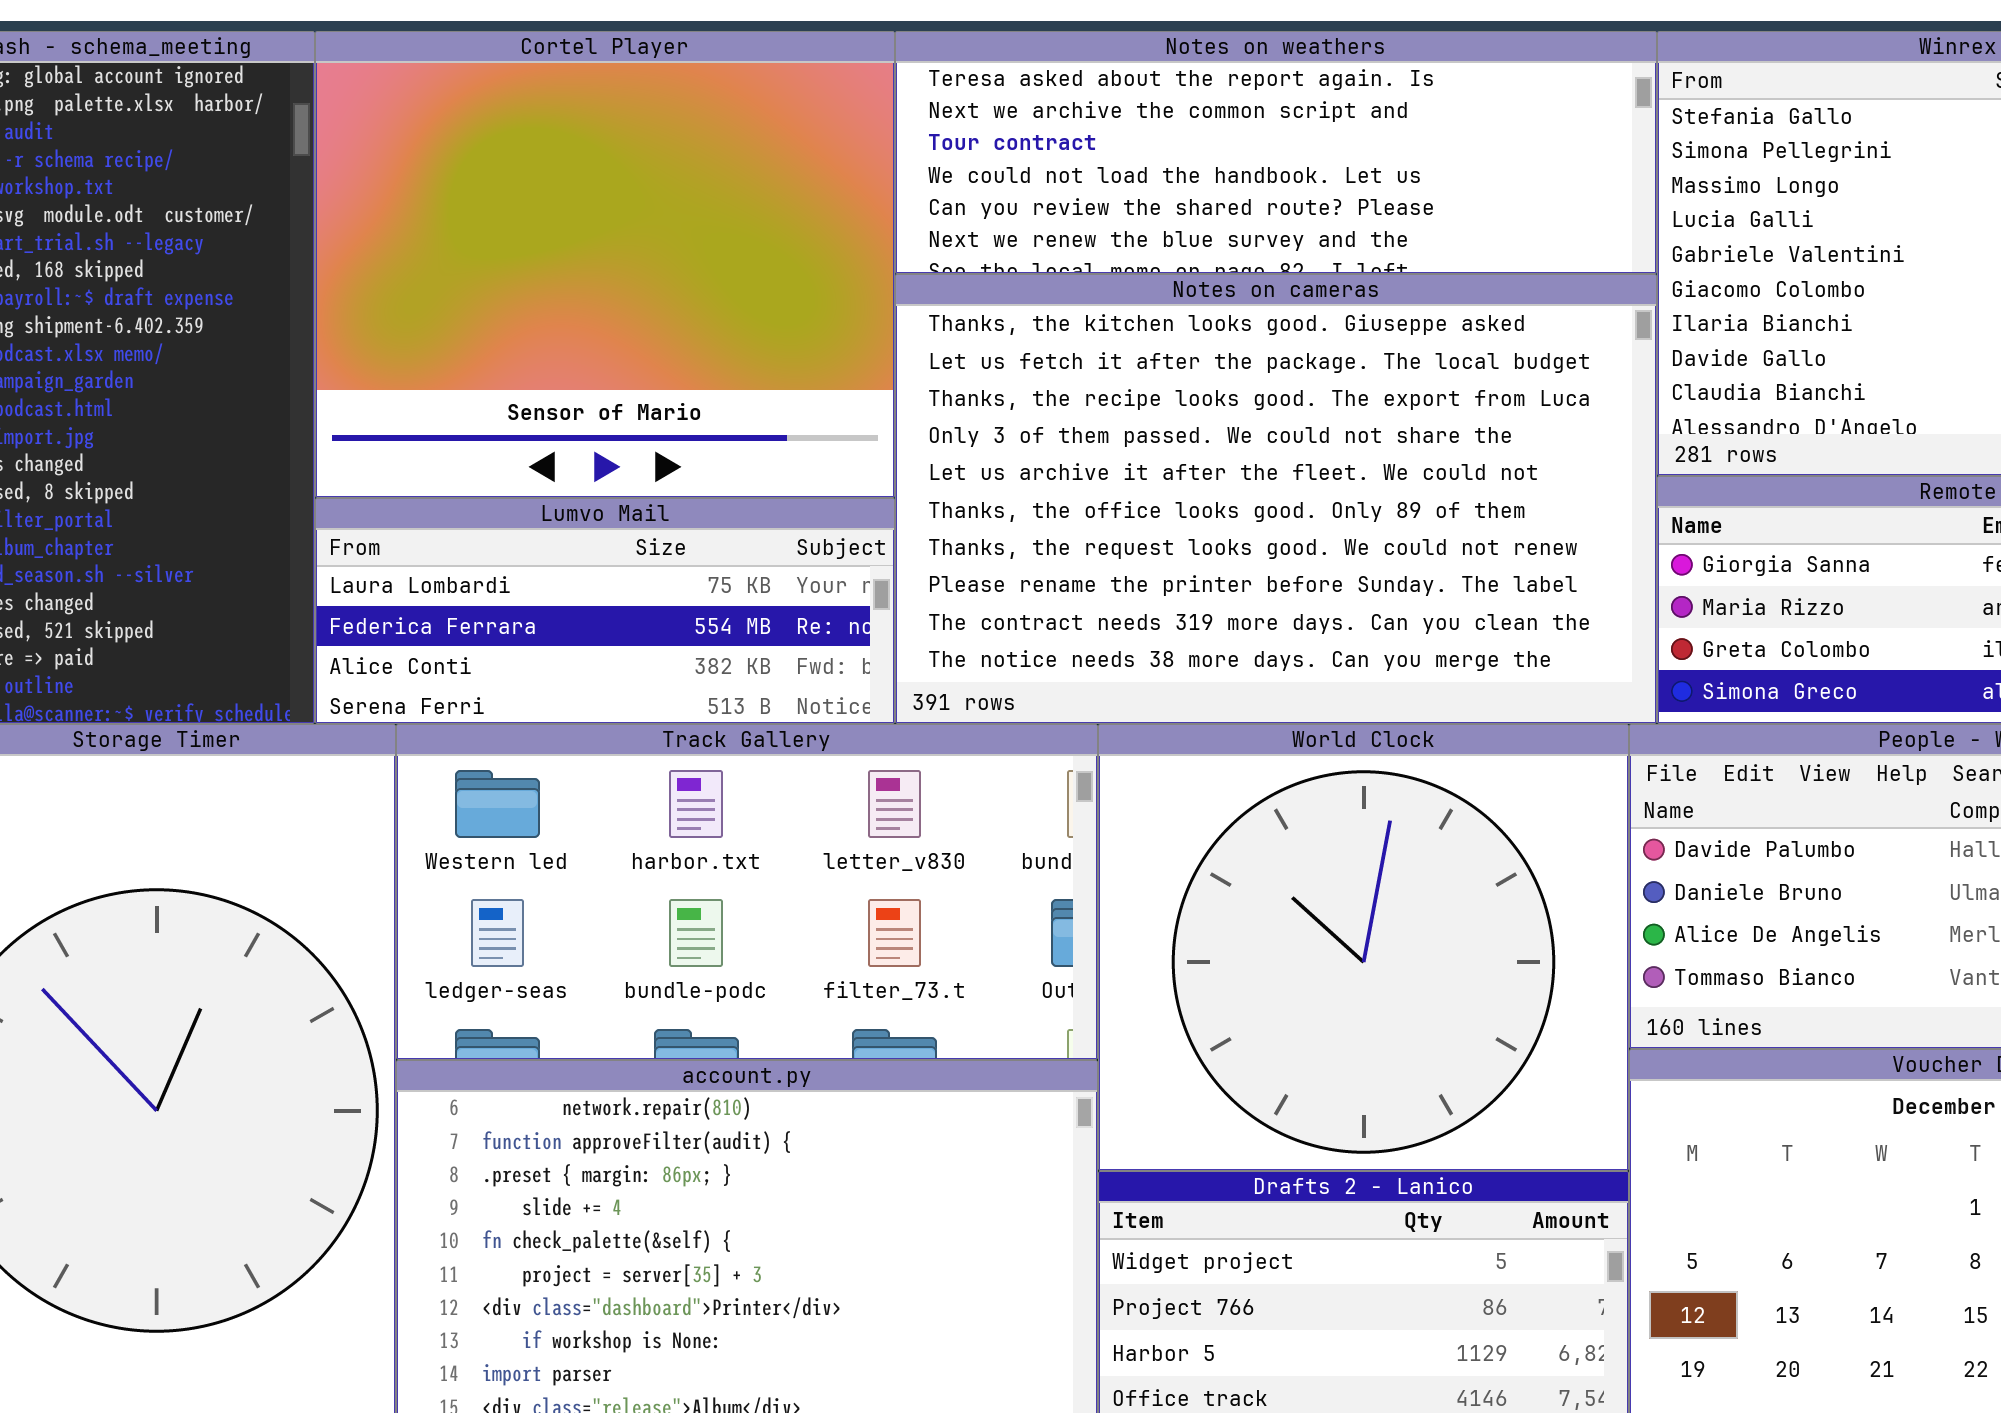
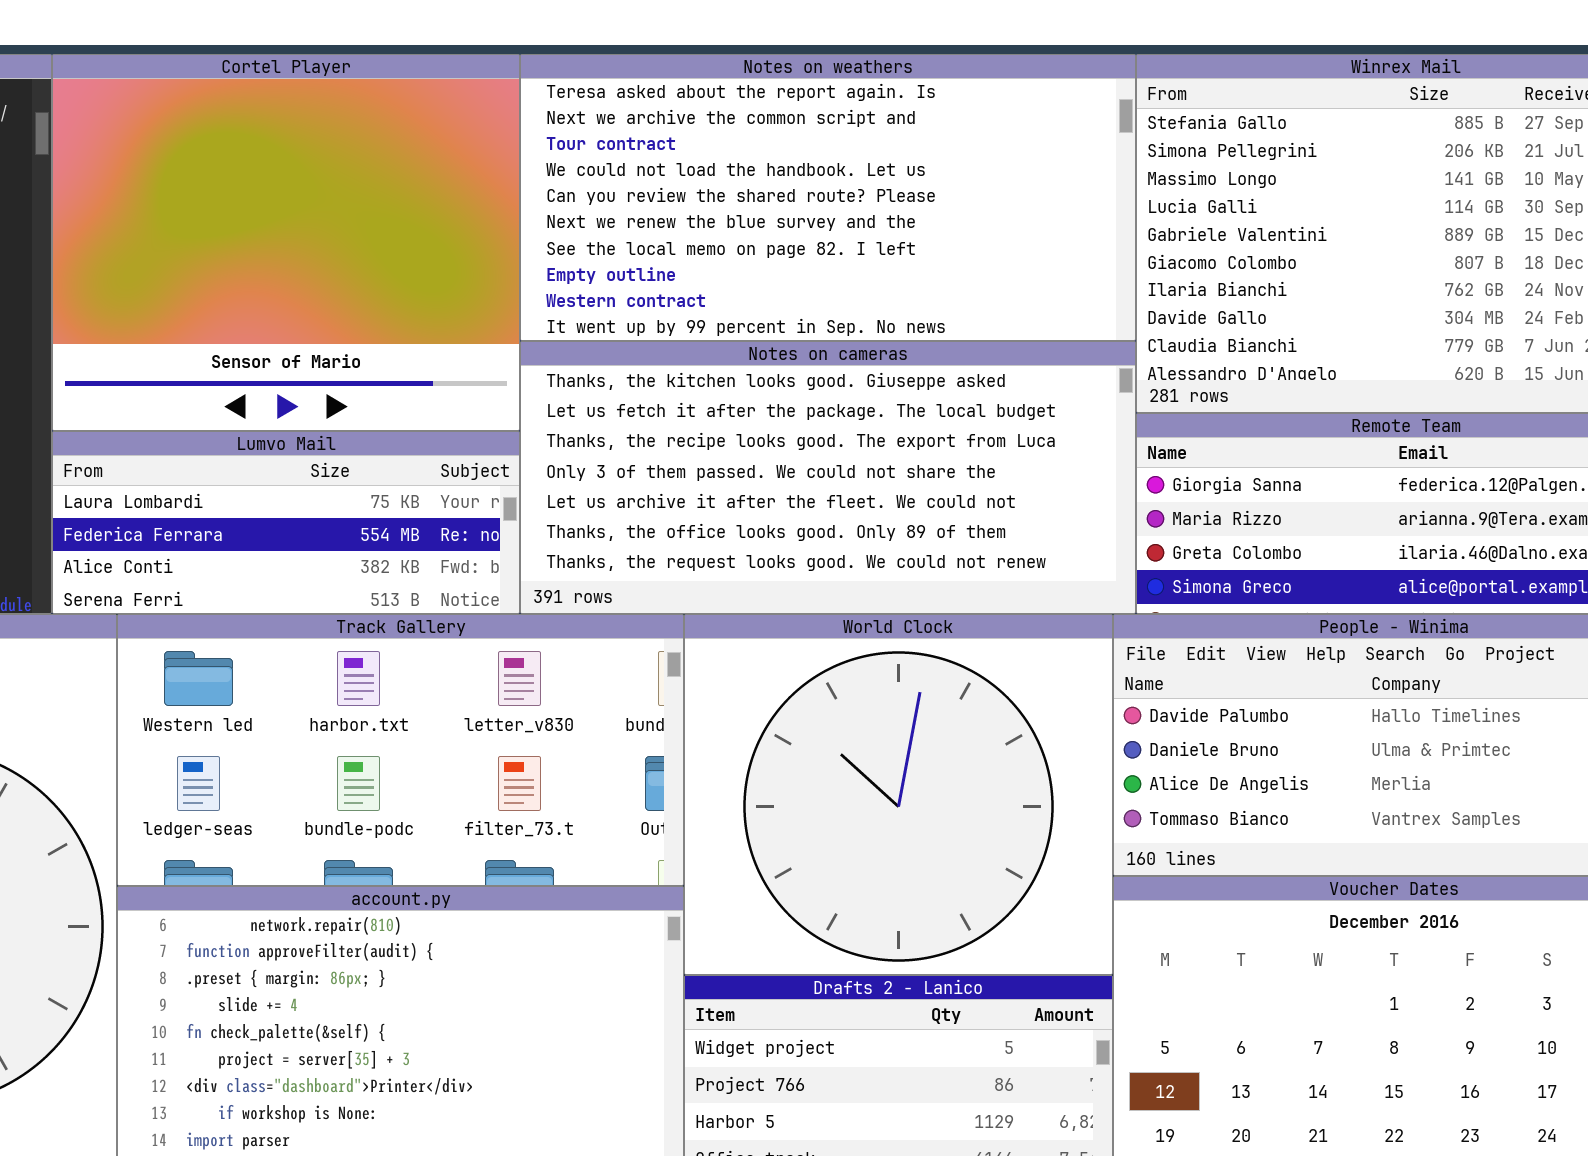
Notes on weathers: [895,31,1657,274] -> [520,54,1136,341], resized
Notes on cameras: [895,274,1657,724] -> [520,341,1136,614], resized

